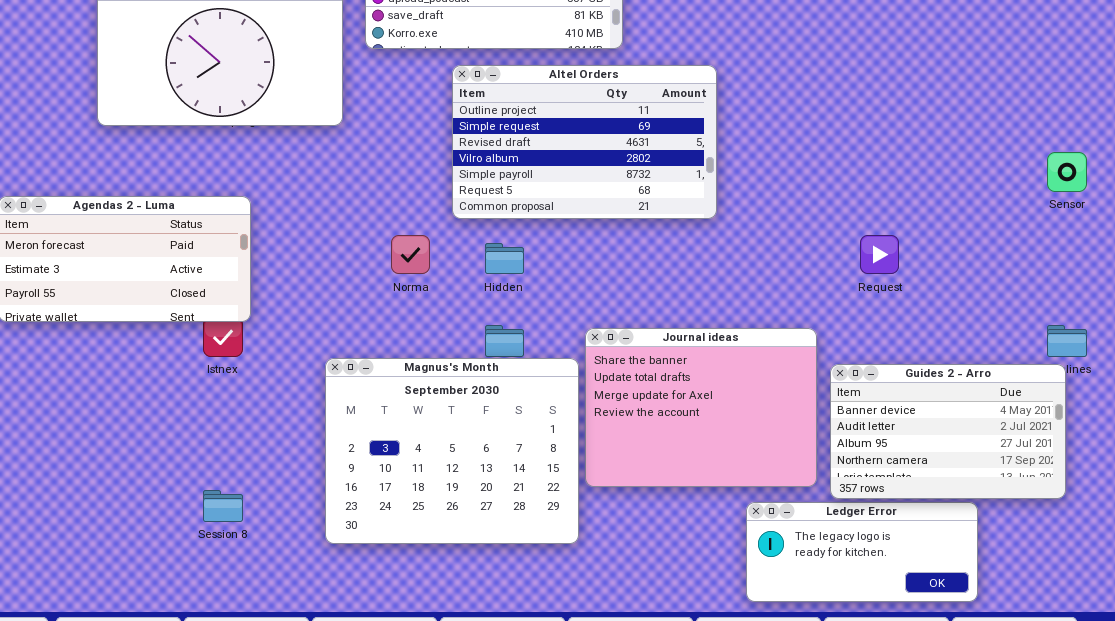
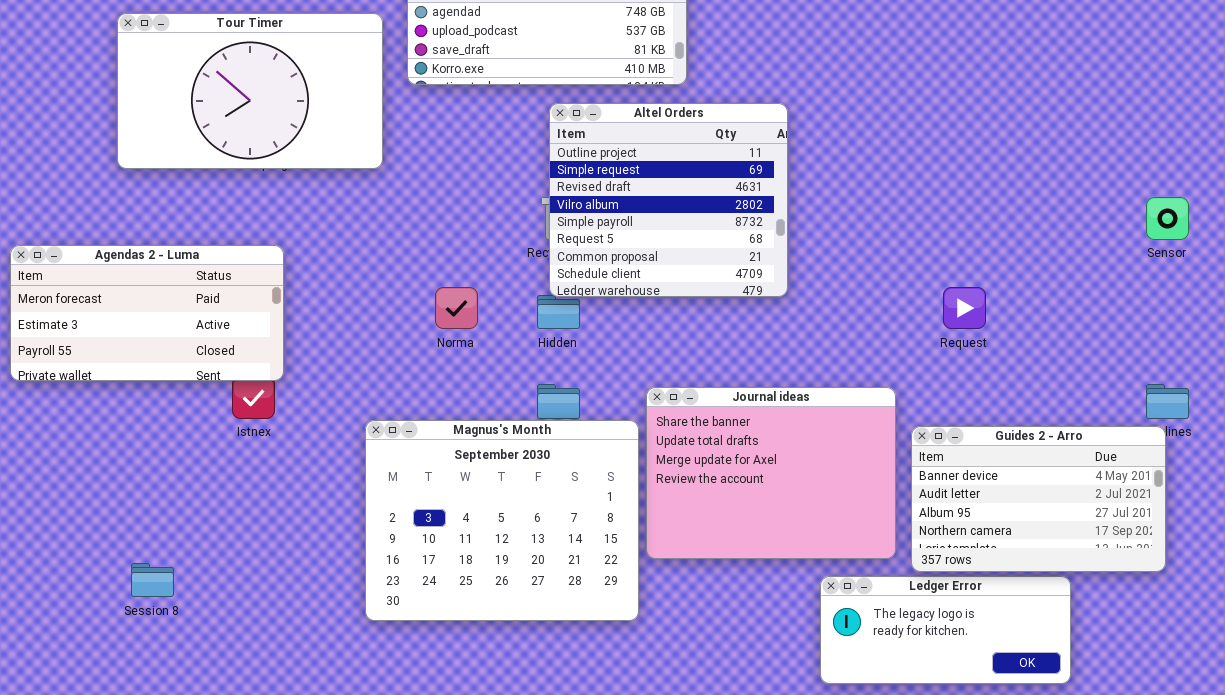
Altel Orders: [452,65,717,219] -> [549,103,788,297], resized
Session 8: [203,490,243,522] -> [131,563,174,597], moved

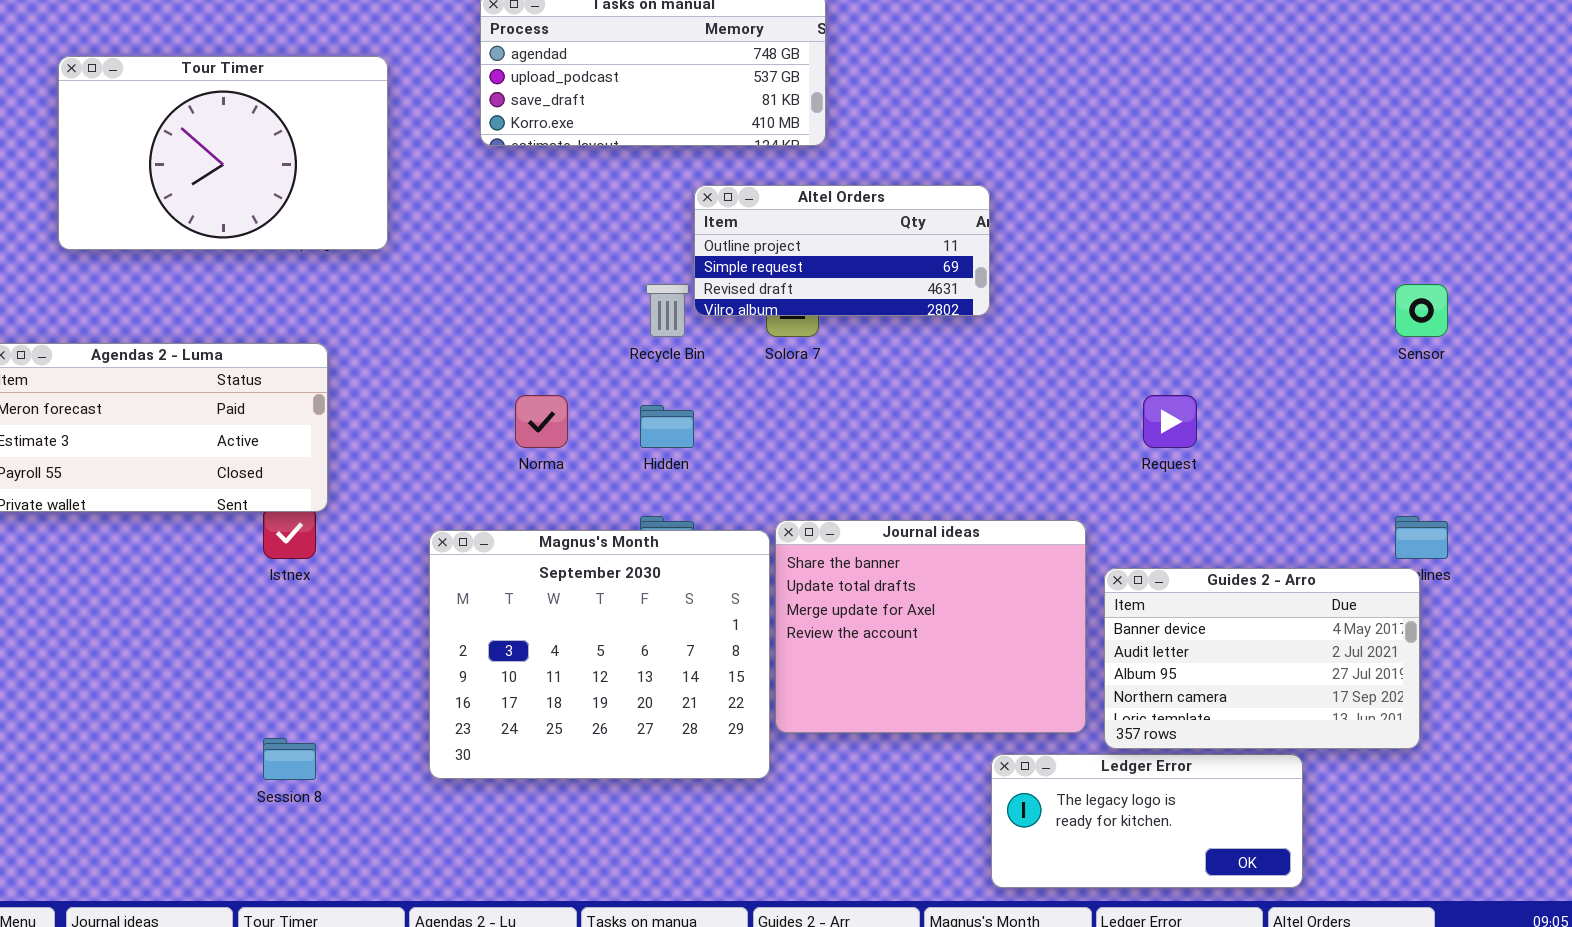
Tour Timer: [117,13,383,169] -> [58,56,388,250], moved
Altel Orders: [549,103,788,297] -> [694,185,990,316], moved, resized
Magnus's Month: [365,420,639,621] -> [429,530,770,779], moved
Session 8: [131,563,174,597] -> [263,738,316,780], moved

